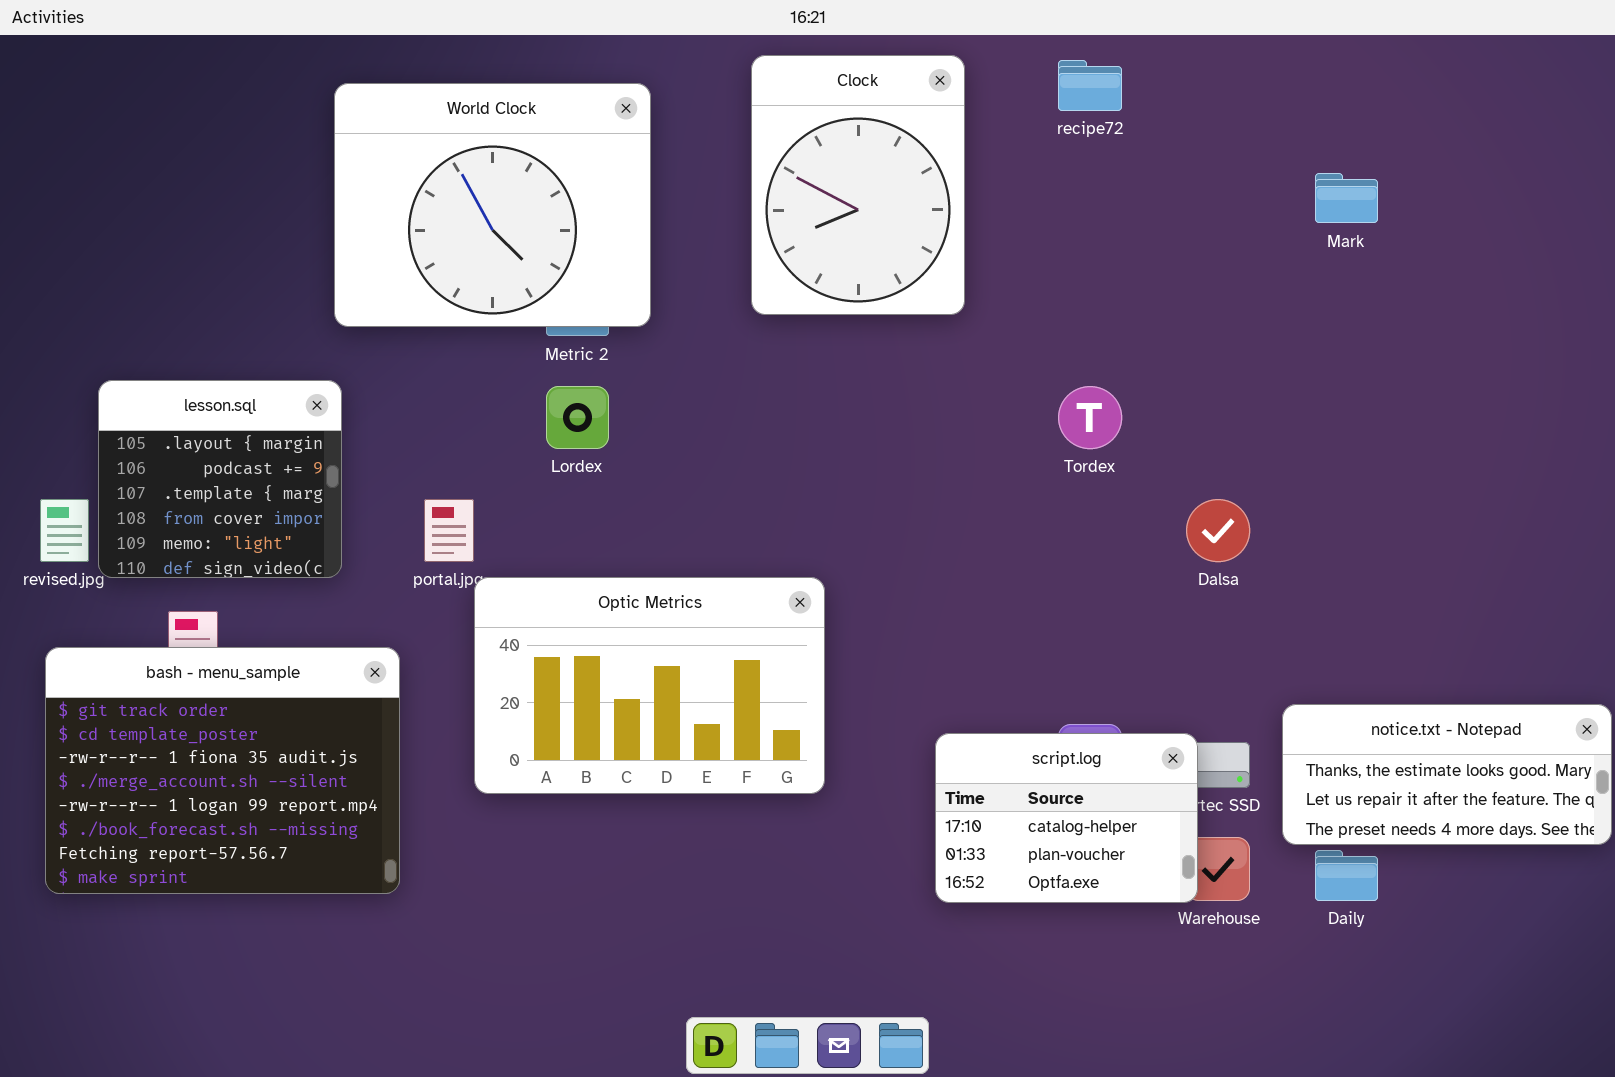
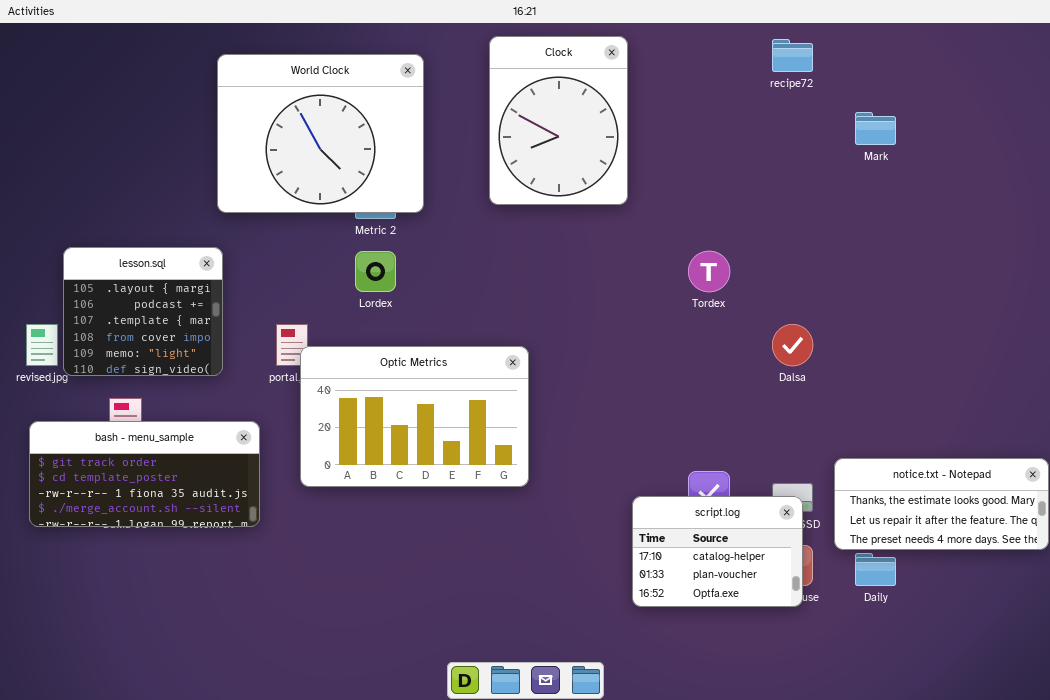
recipe72: [1058,60,1122,111] -> [772,39,813,72], moved
Optic Metrics: [474,577,825,794] -> [300,346,529,487], moved
bash - menu_sample: [45,647,400,894] -> [29,421,260,527], resized
script.log: [935,733,1198,903] -> [632,496,803,607], moved

